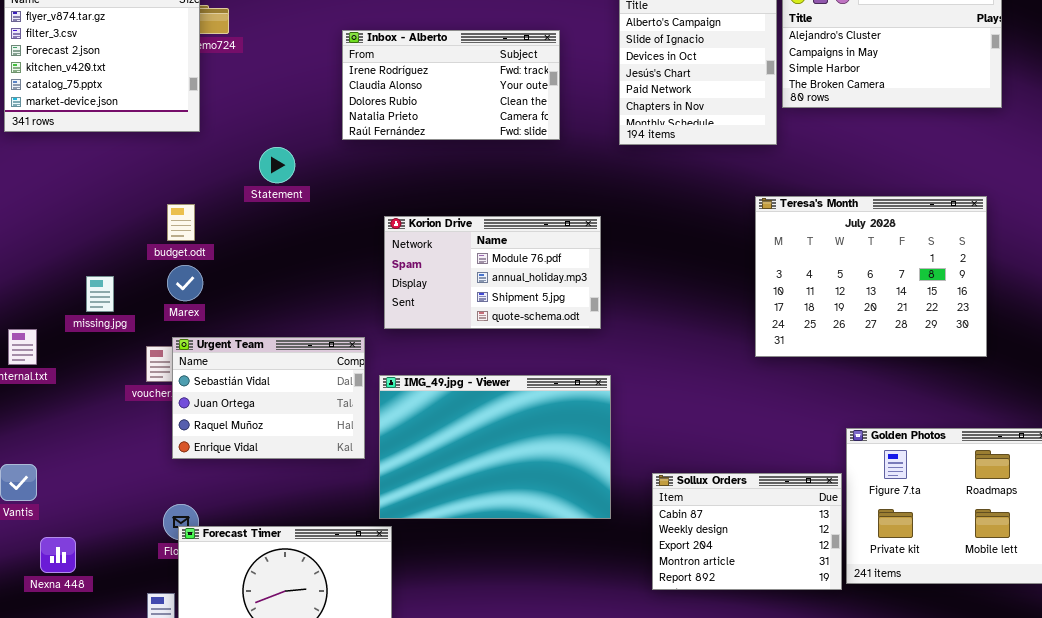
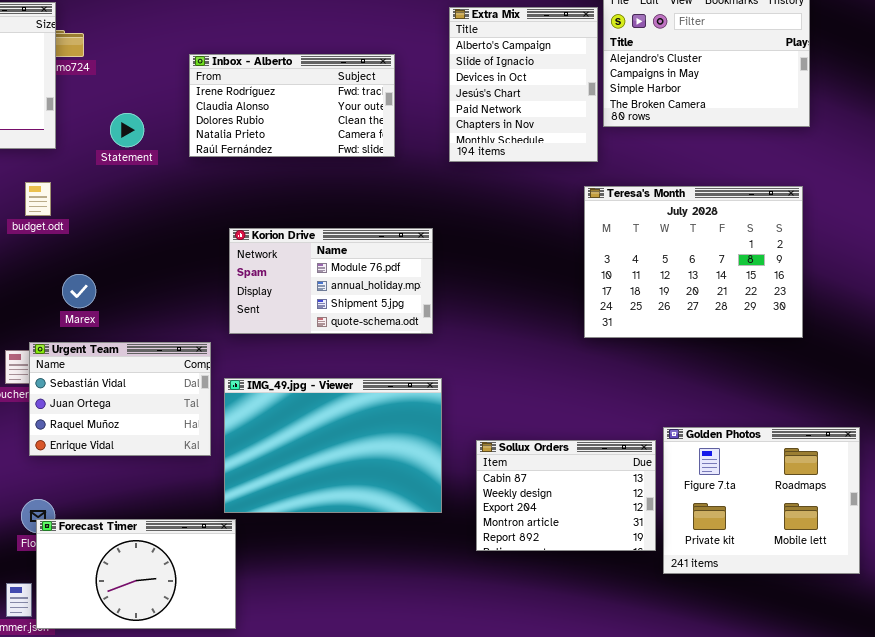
Statement: [259,147,295,183] -> [110,113,144,147], moved
Teresa's Month: [755,196,987,357] -> [584,186,803,338], moved
budget.odt: [167,204,195,241] -> [25,182,51,216], moved
Marex: [167,265,203,301] -> [62,274,96,308], moved
Sollux Orders: [652,473,842,590] -> [476,440,656,551], moved

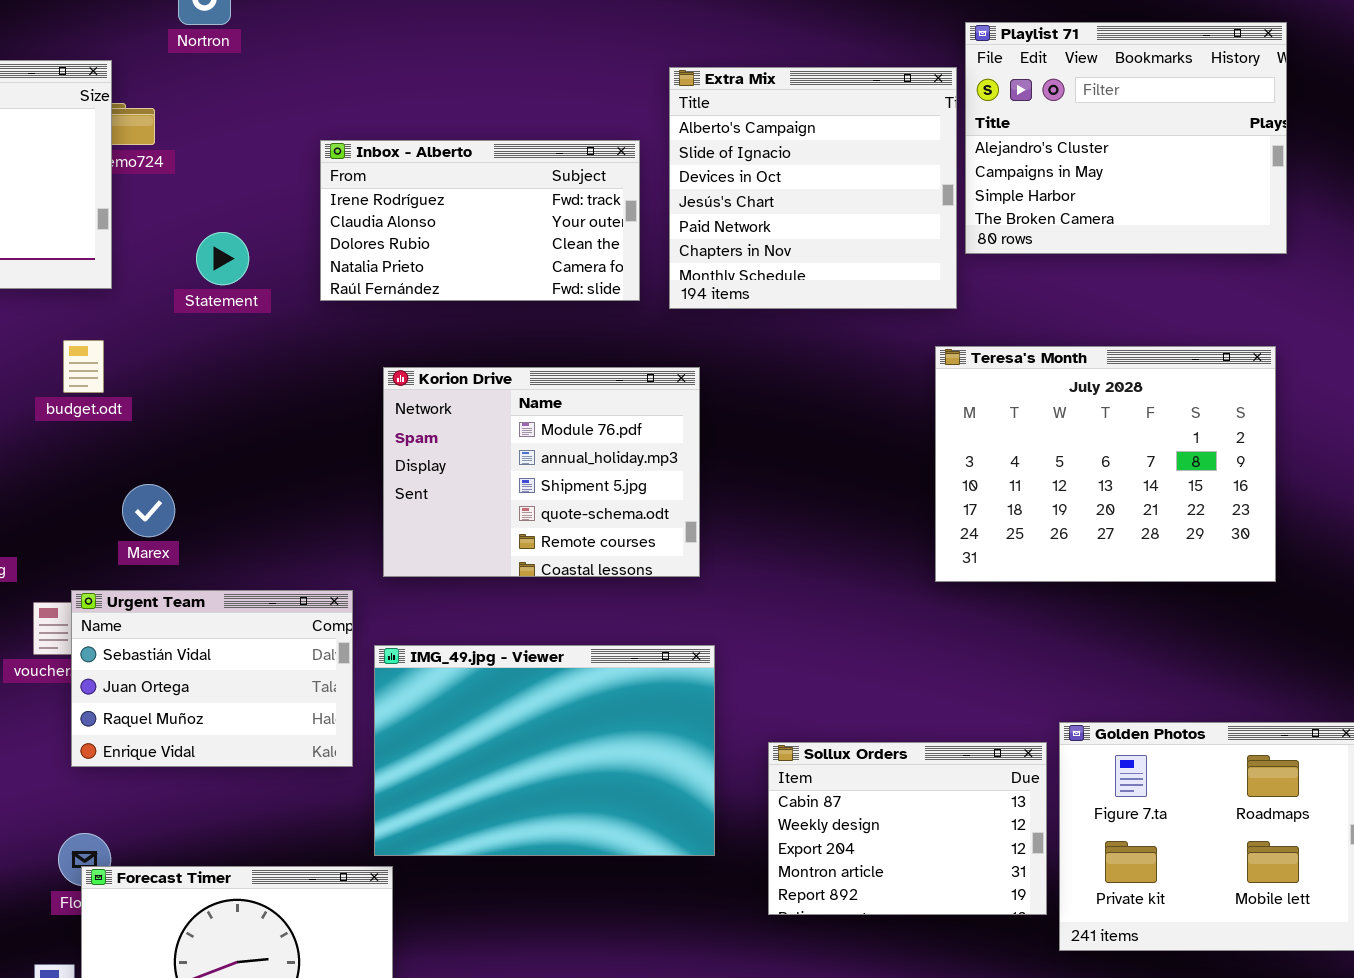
Extra Mix: [449,7,598,162] -> [669,67,957,309], resized
Korion Drive: [229,228,433,334] -> [383,367,700,577], resized

